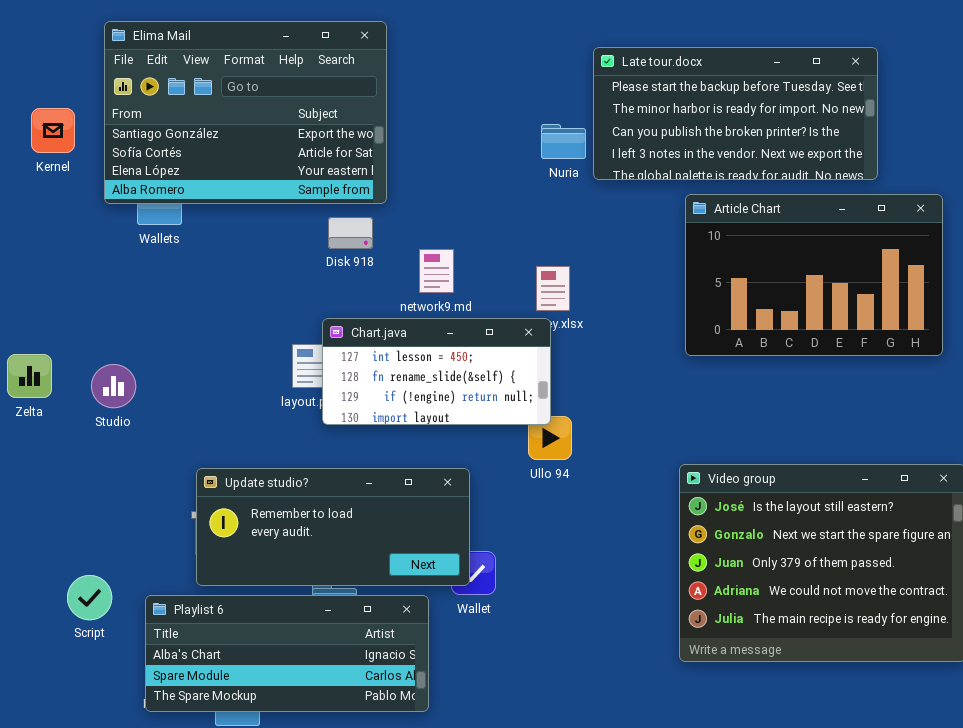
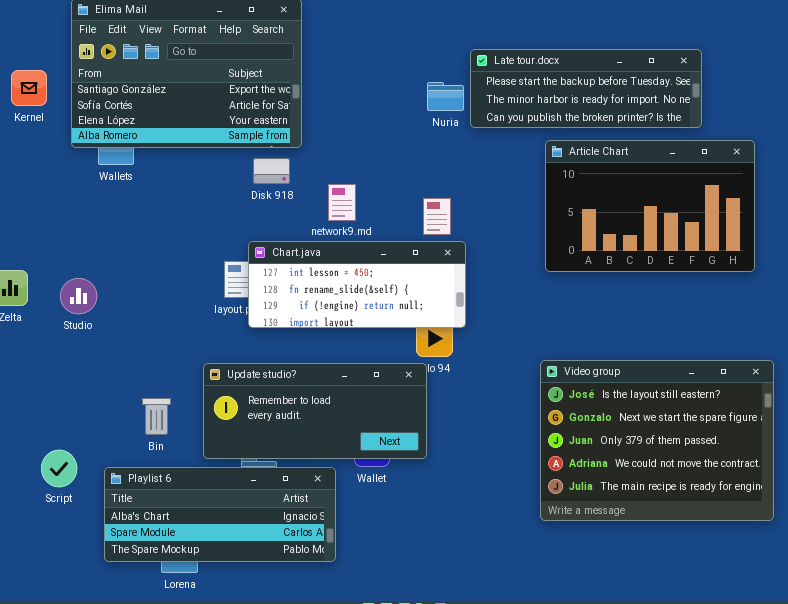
Late tour.docx: [593,47,878,180] -> [470,49,702,128], resized
Chart.java: [322,318,551,425] -> [248,241,466,328], resized
Update studio?: [196,468,470,586] -> [203,363,427,459], moved

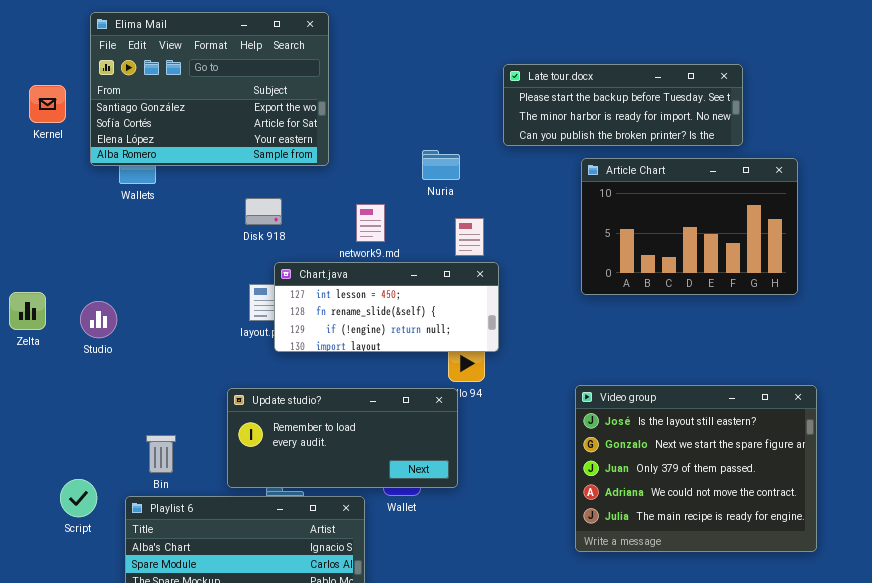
Nuria: [427,82,464,111] -> [422,150,460,180], moved
Disk 918: [253,158,290,184] -> [245,198,282,225], moved
Bin: [142,398,171,435] -> [146,435,176,473], moved

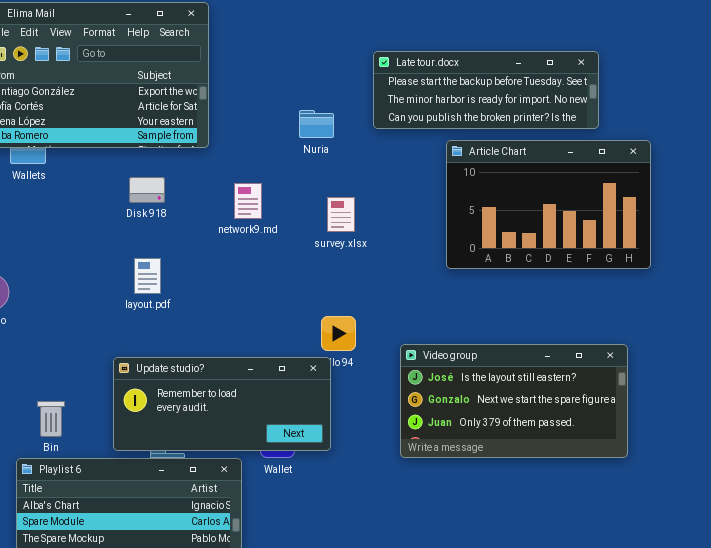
Nuria: [422,150,460,180] -> [299,110,334,138], moved
Chart.java: [274,262,499,352] -> none, closed
Video group: [575,385,817,552] -> [400,344,628,458], moved, resized

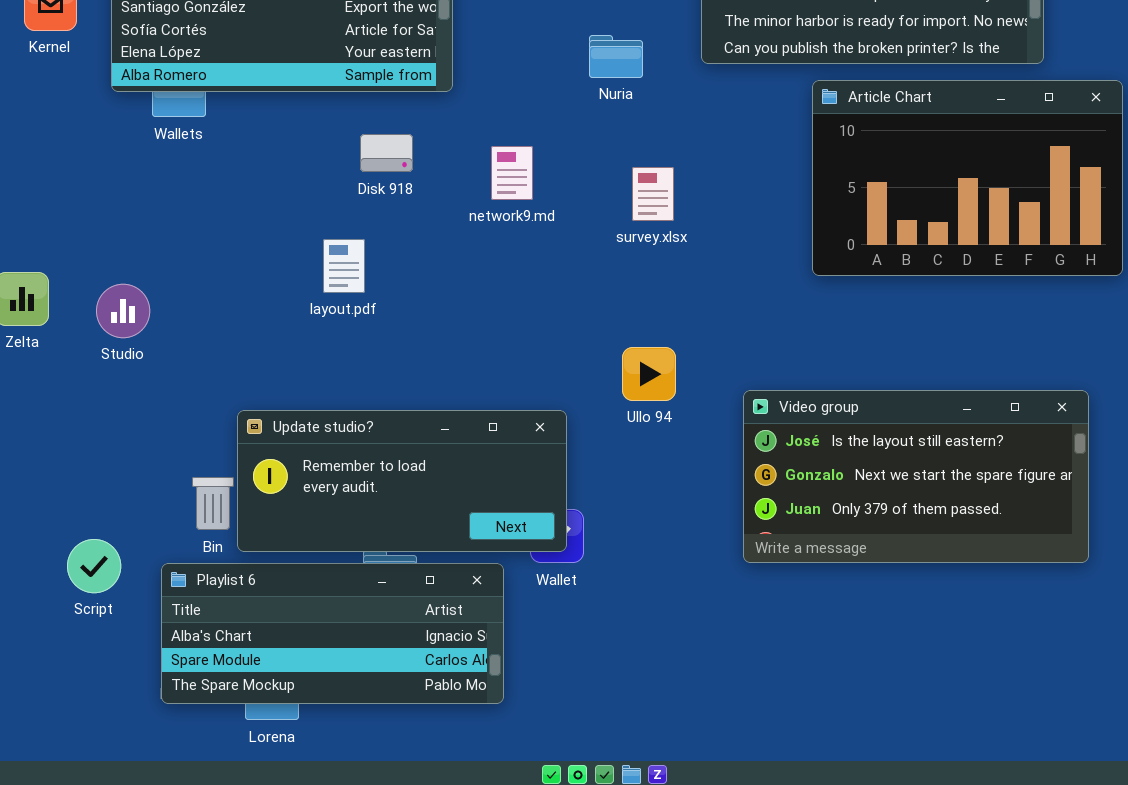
Disk 918: [129,177,165,203] -> [360,134,413,172], moved
layout.pdf: [134,258,161,294] -> [323,239,365,293], moved
Update studio?: [113,357,331,451] -> [237,410,567,552], moved

